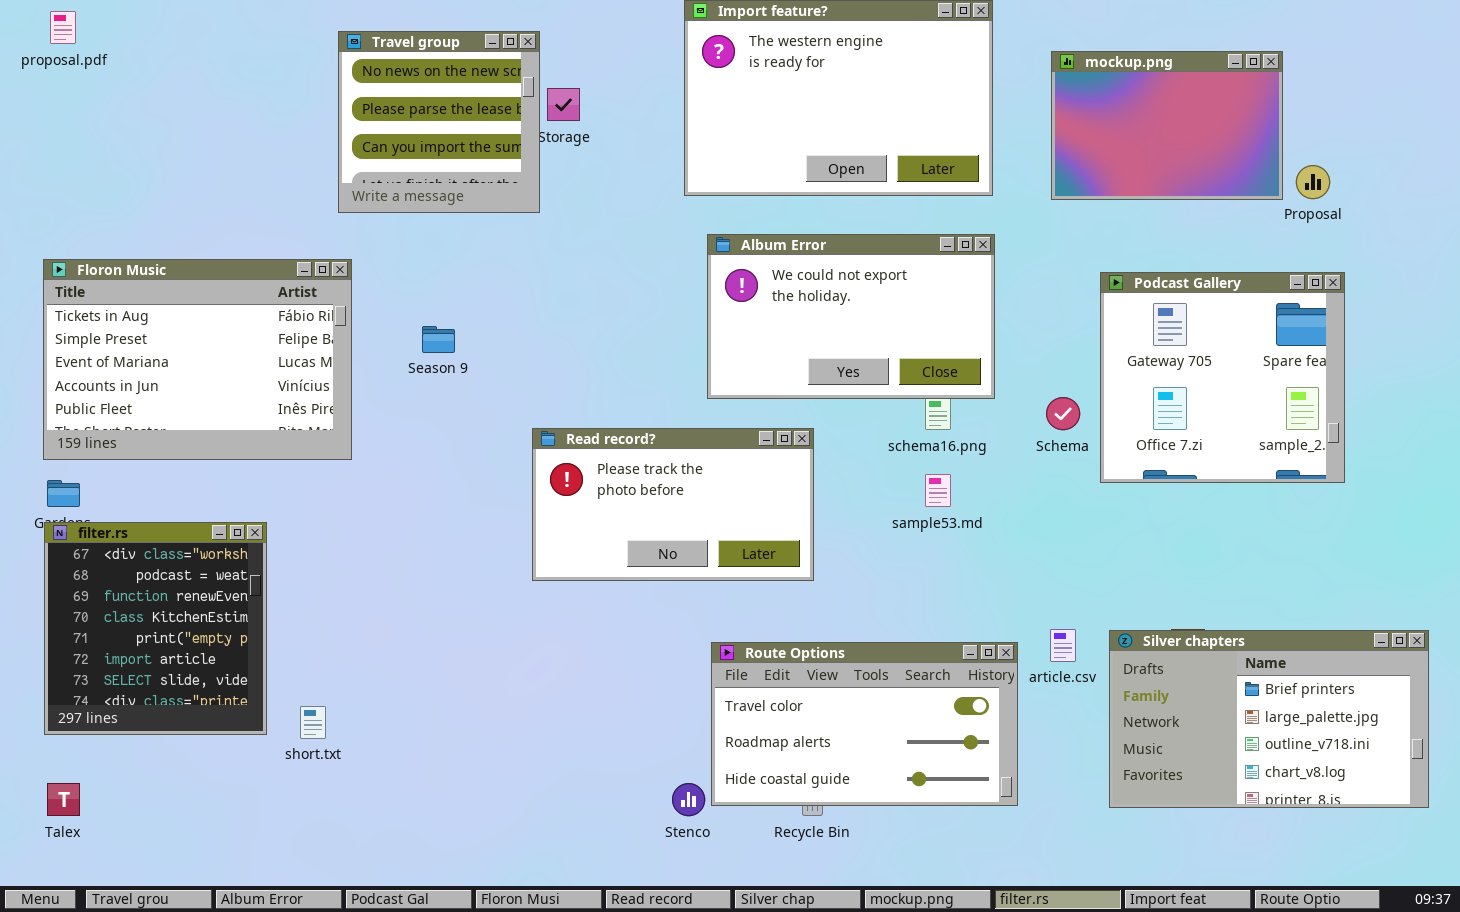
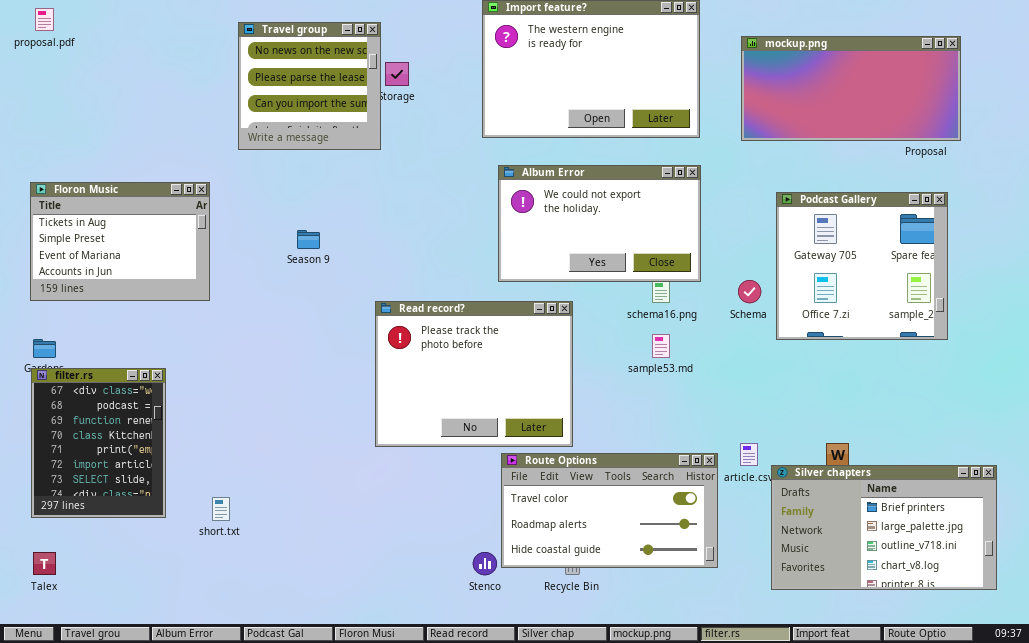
mockup.png: [1051,51,1283,200] -> [741,36,961,141], resized
Floron Music: [43,259,352,460] -> [30,182,210,301], resized
Read record?: [532,428,814,581] -> [375,301,573,447], resized
filter.rs: [44,522,267,735] -> [31,368,166,518], resized
Silver chapters: [1109,630,1429,808] -> [771,465,997,590], moved

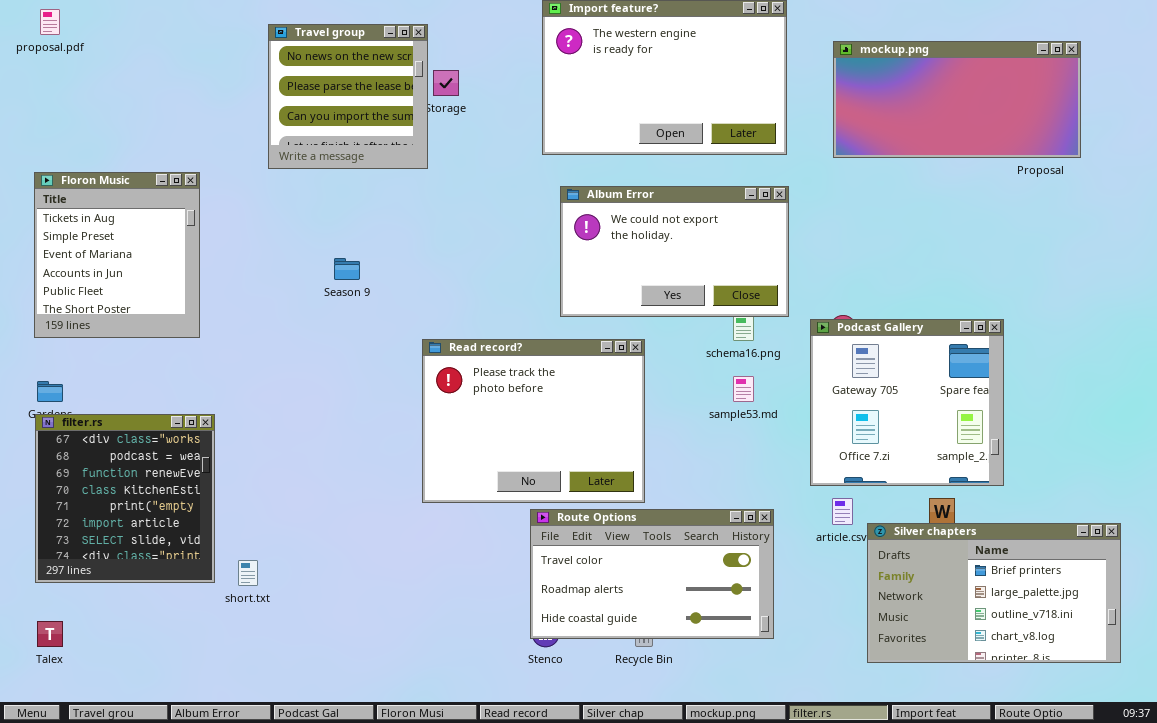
Floron Music: [30,182,210,301] -> [34,172,200,338], resized
Podcast Gallery: [776,192,948,340] -> [810,319,1004,486], moved
filter.rs: [31,368,166,518] -> [35,414,215,583], resized
Route Options: [501,453,718,568] -> [530,509,774,639], moved

